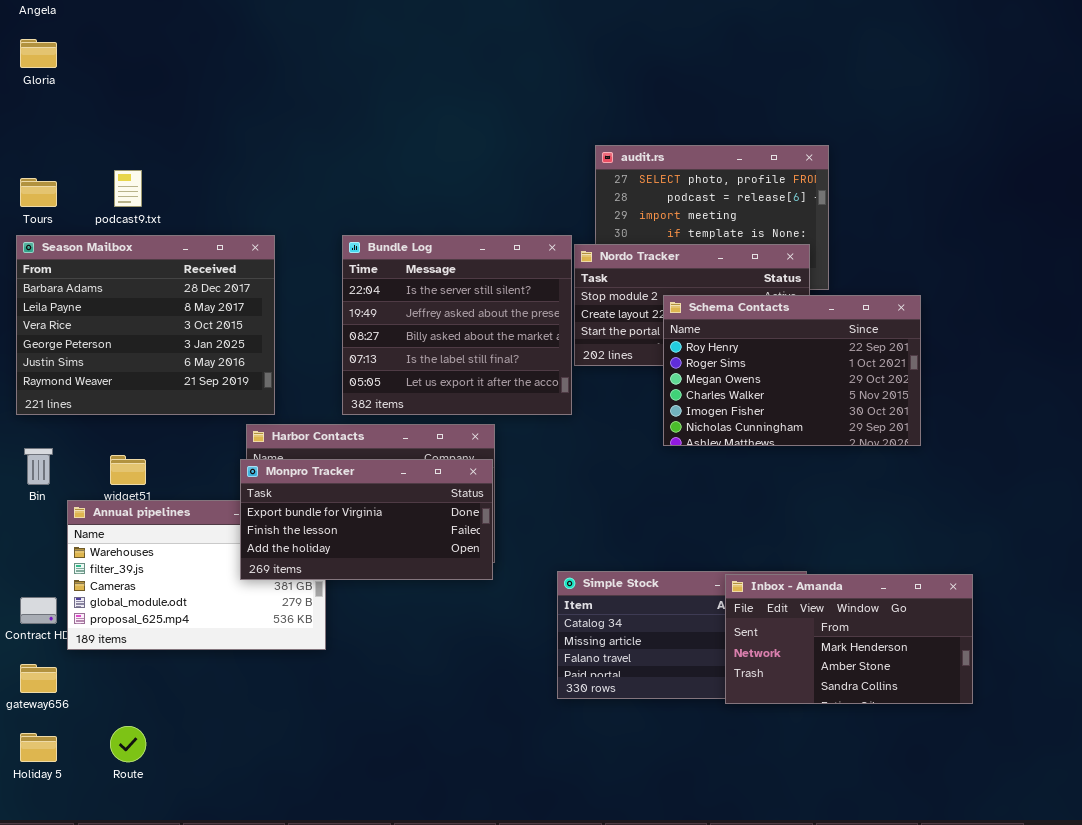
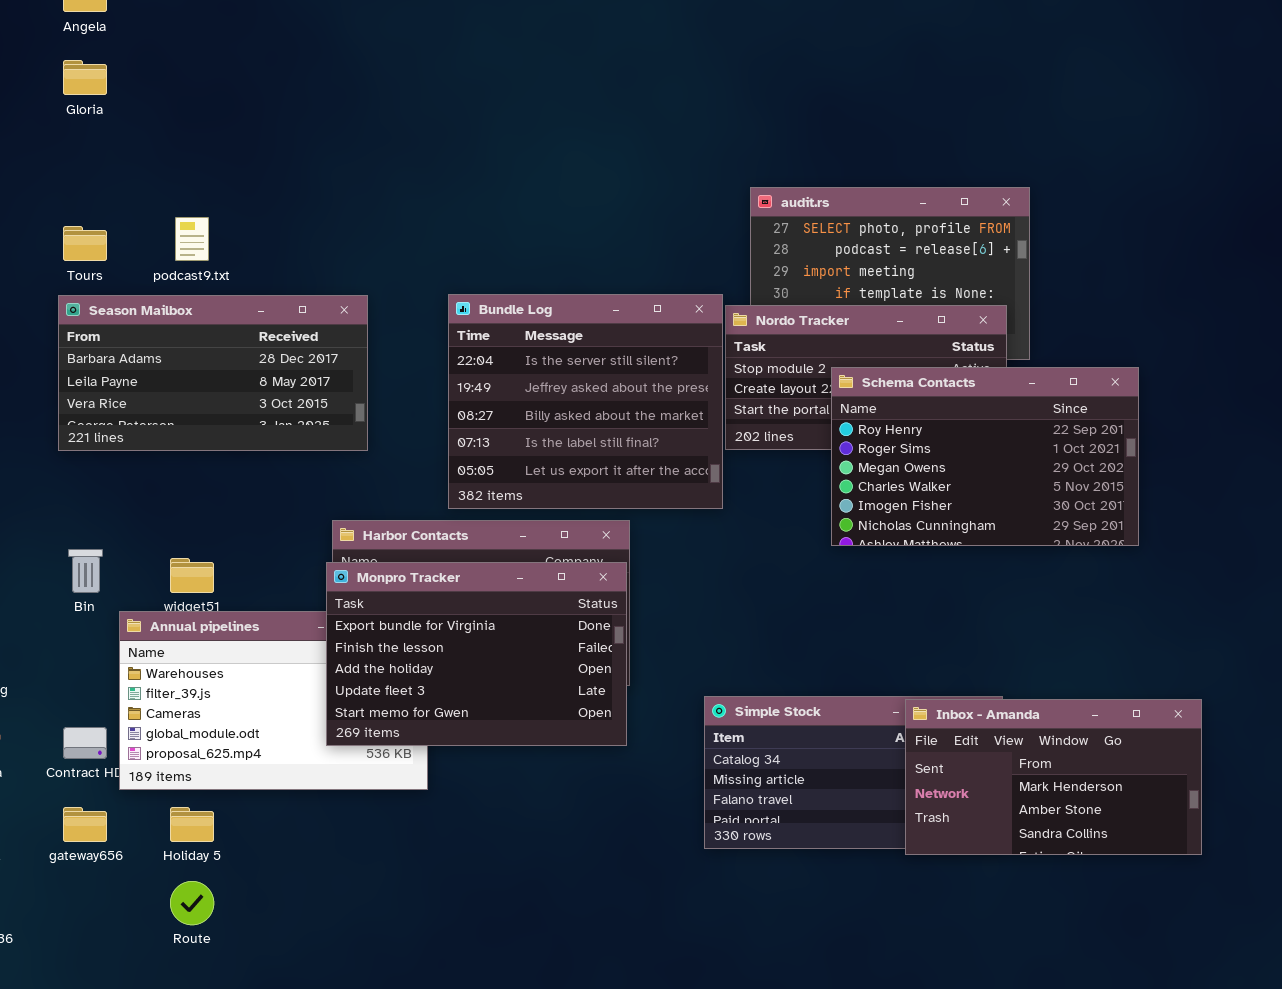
Season Mailbox: [16,235,275,415] -> [58,295,368,451], resized
Monpro Tracker: [240,459,493,580] -> [326,562,627,746], resized
Holiday 5: [20,733,57,762] -> [170,807,214,842], moved

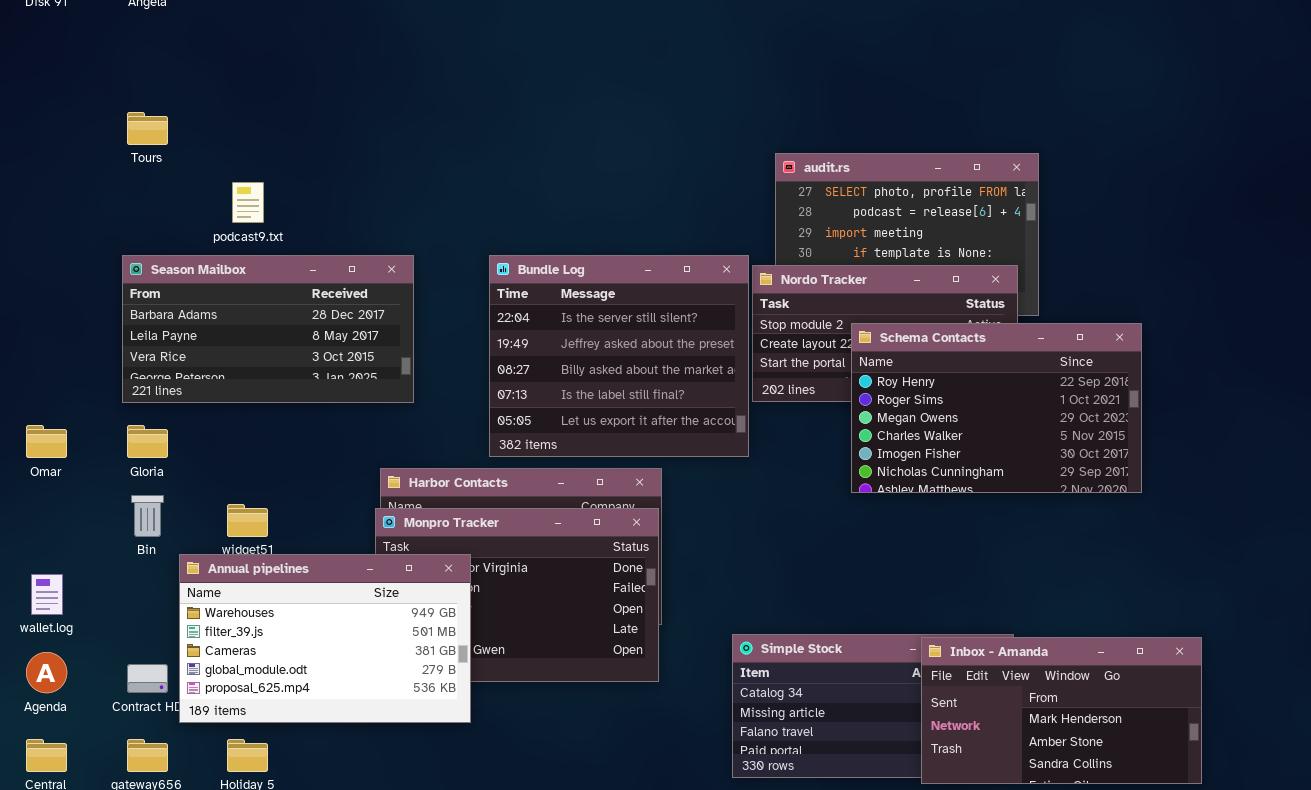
Gloria: [63,60,107,95] -> [127,425,168,458], moved
Tours: [63,226,107,261] -> [127,112,168,145], moved
Annual pipelines: [119,611,428,790] -> [179,554,471,723], raised

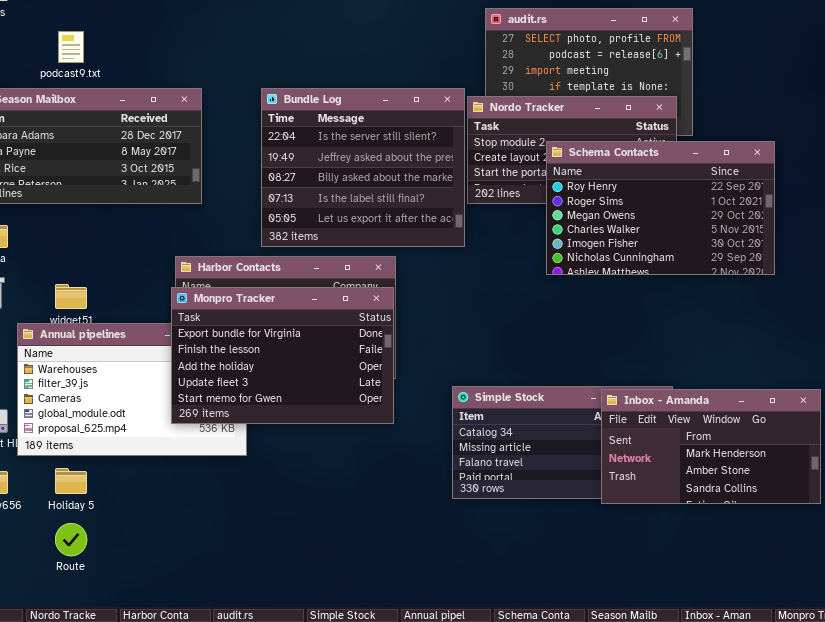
Monpro Tracker: [375,508,659,682] -> [171,287,394,424], raised

